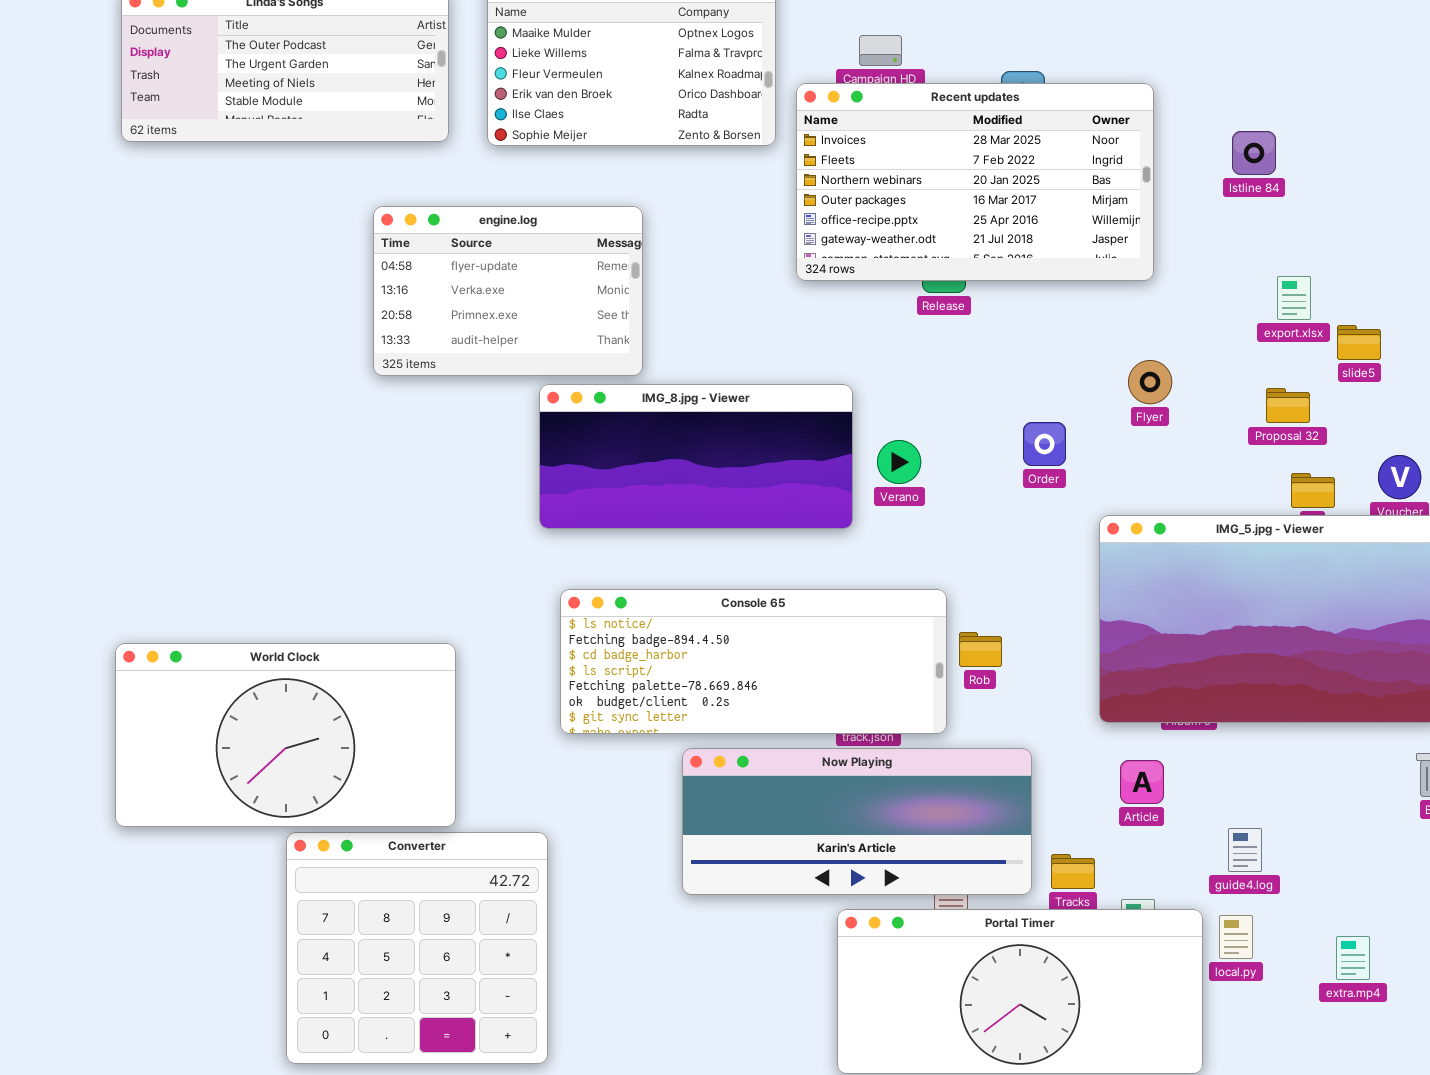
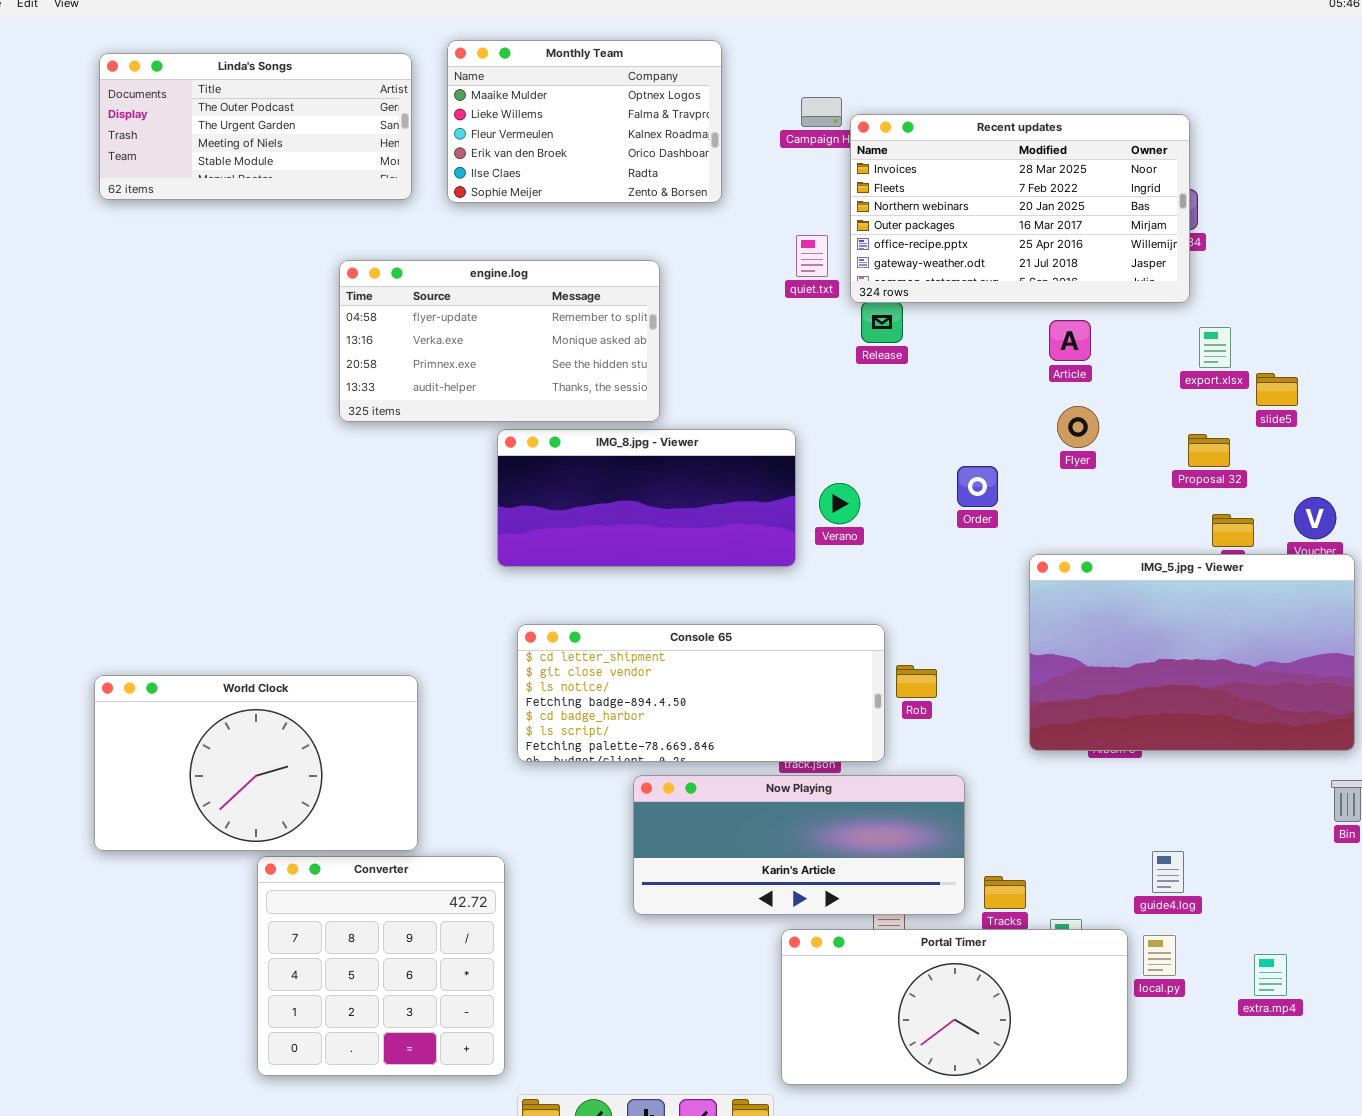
Recent updates: [796,83,1154,281] -> [850,114,1190,303], moved
engine.log: [373,206,643,376] -> [339,260,660,422], resized
Console 65: [560,589,947,734] -> [517,624,885,762], scrolled up 2 rows
Article: [1120,760,1164,804] -> [1049,320,1091,361], moved

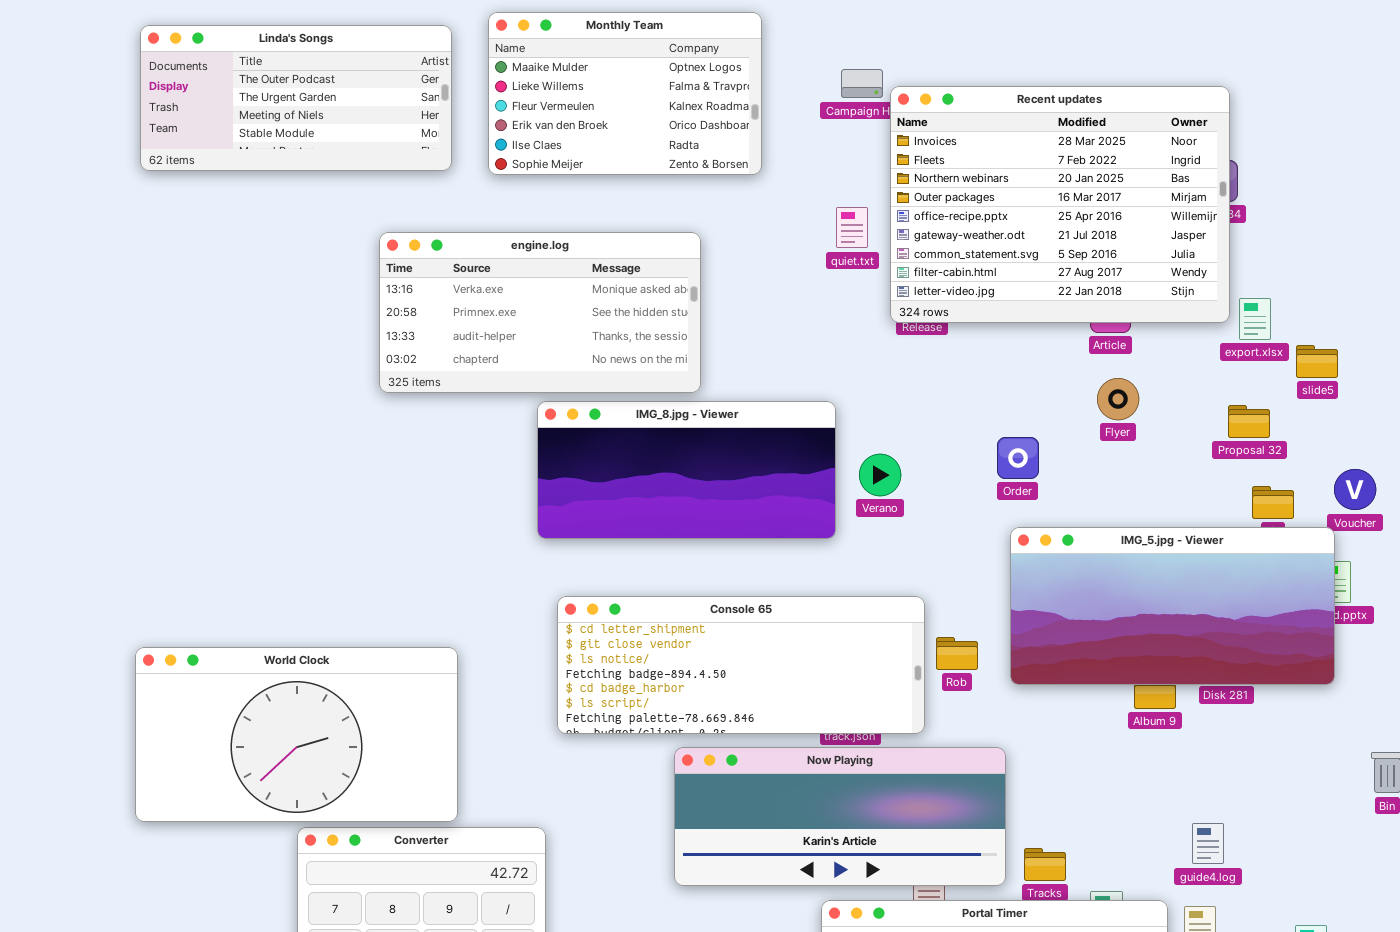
Recent updates: [850,114,1190,303] -> [890,86,1230,323], resized
engine.log: [339,260,660,422] -> [379,232,701,393], scrolled down 1 row
IMG_5.jpg - Viewer: [1029,554,1355,751] -> [1010,527,1335,685], moved, resized

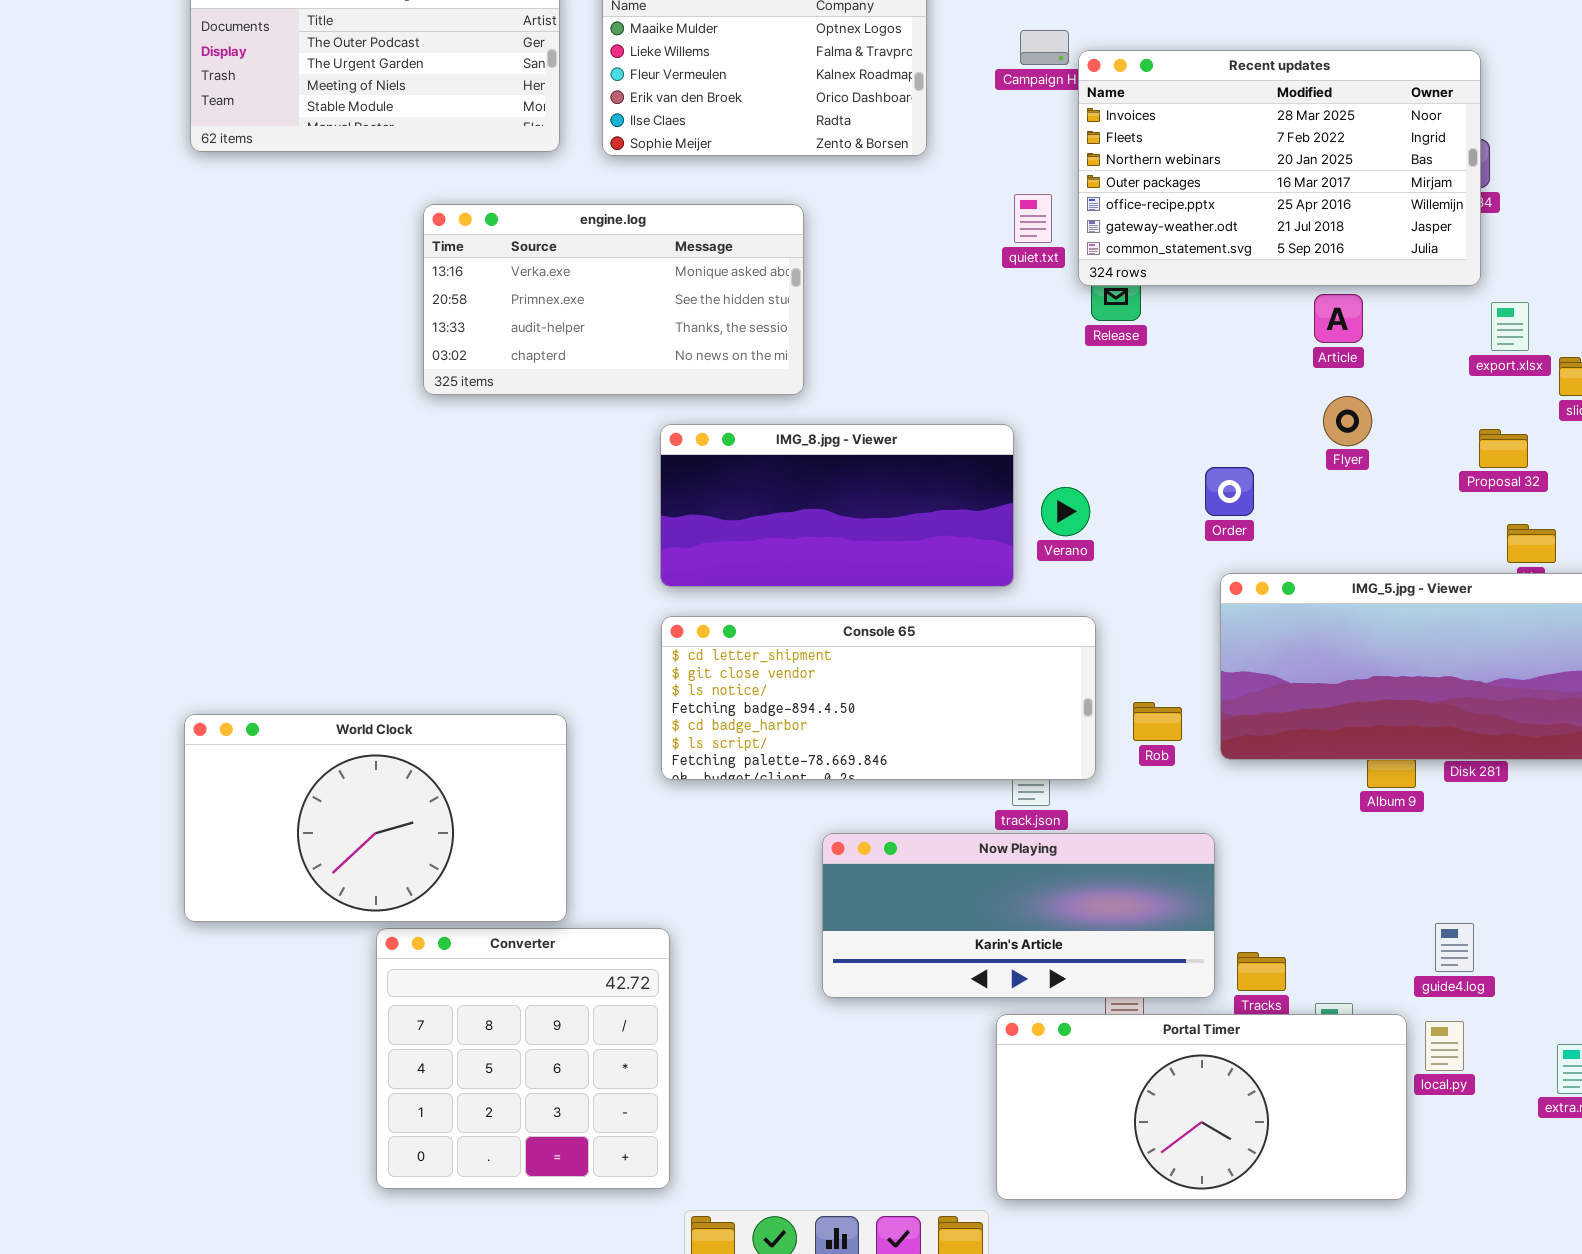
Recent updates: [890,86,1230,323] -> [1078,50,1481,286], resized
engine.log: [379,232,701,393] -> [423,204,804,395], moved
Console 65: [557,596,925,734] -> [661,616,1096,780], moved

